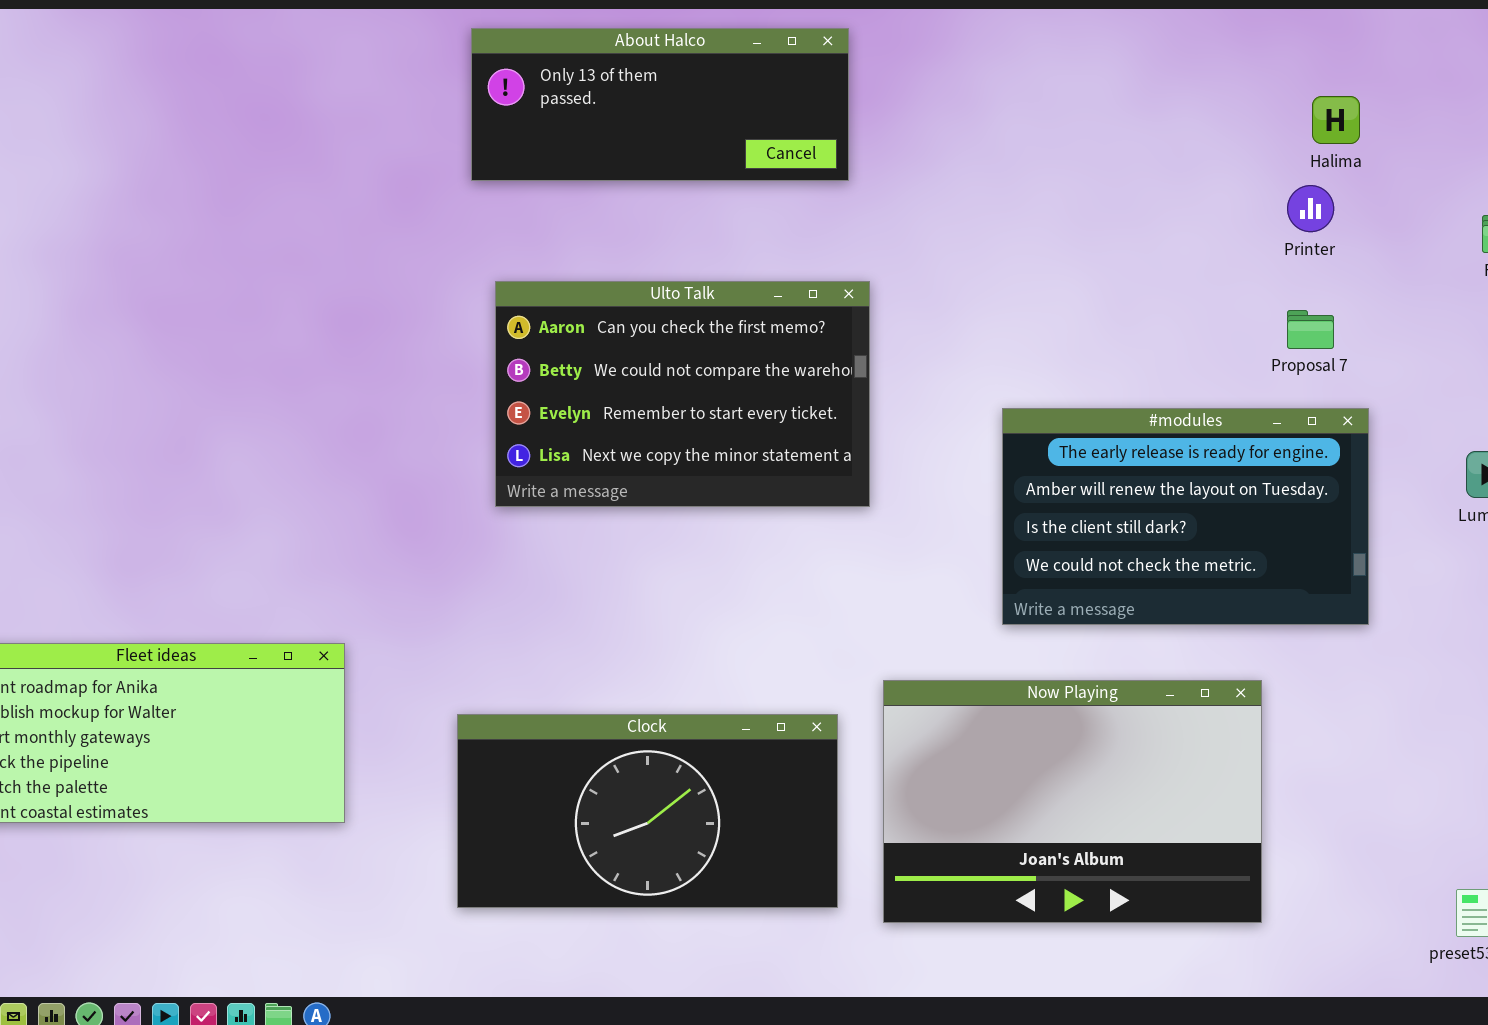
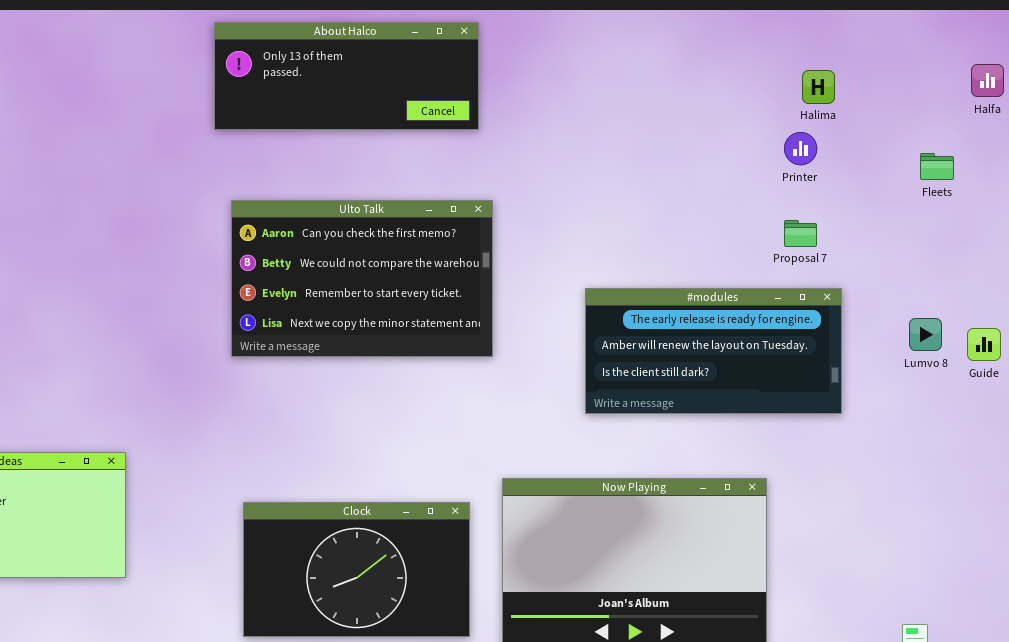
#modules: [1002,408,1369,625] -> [585,288,842,414], resized
Clock: [457,714,838,908] -> [243,502,470,637], resized

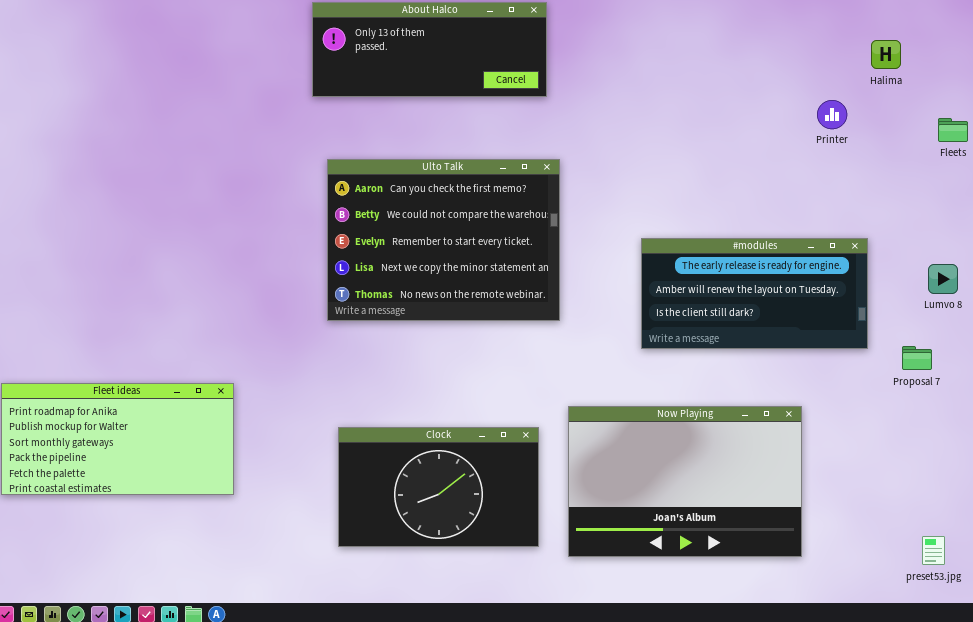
Halima: [802,70,835,104] -> [871,40,901,69], moved
Ulto Talk: [231,200,493,357] -> [327,159,560,321], resized
Proposal 7: [784,220,817,247] -> [902,346,932,370], moved

